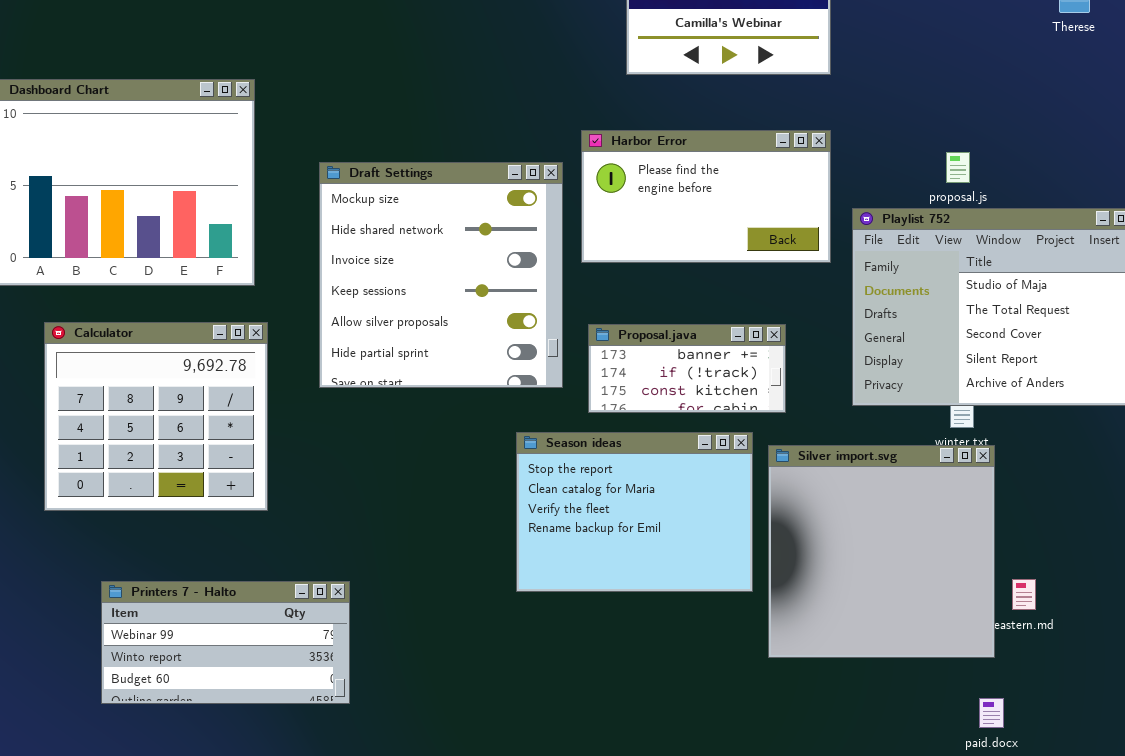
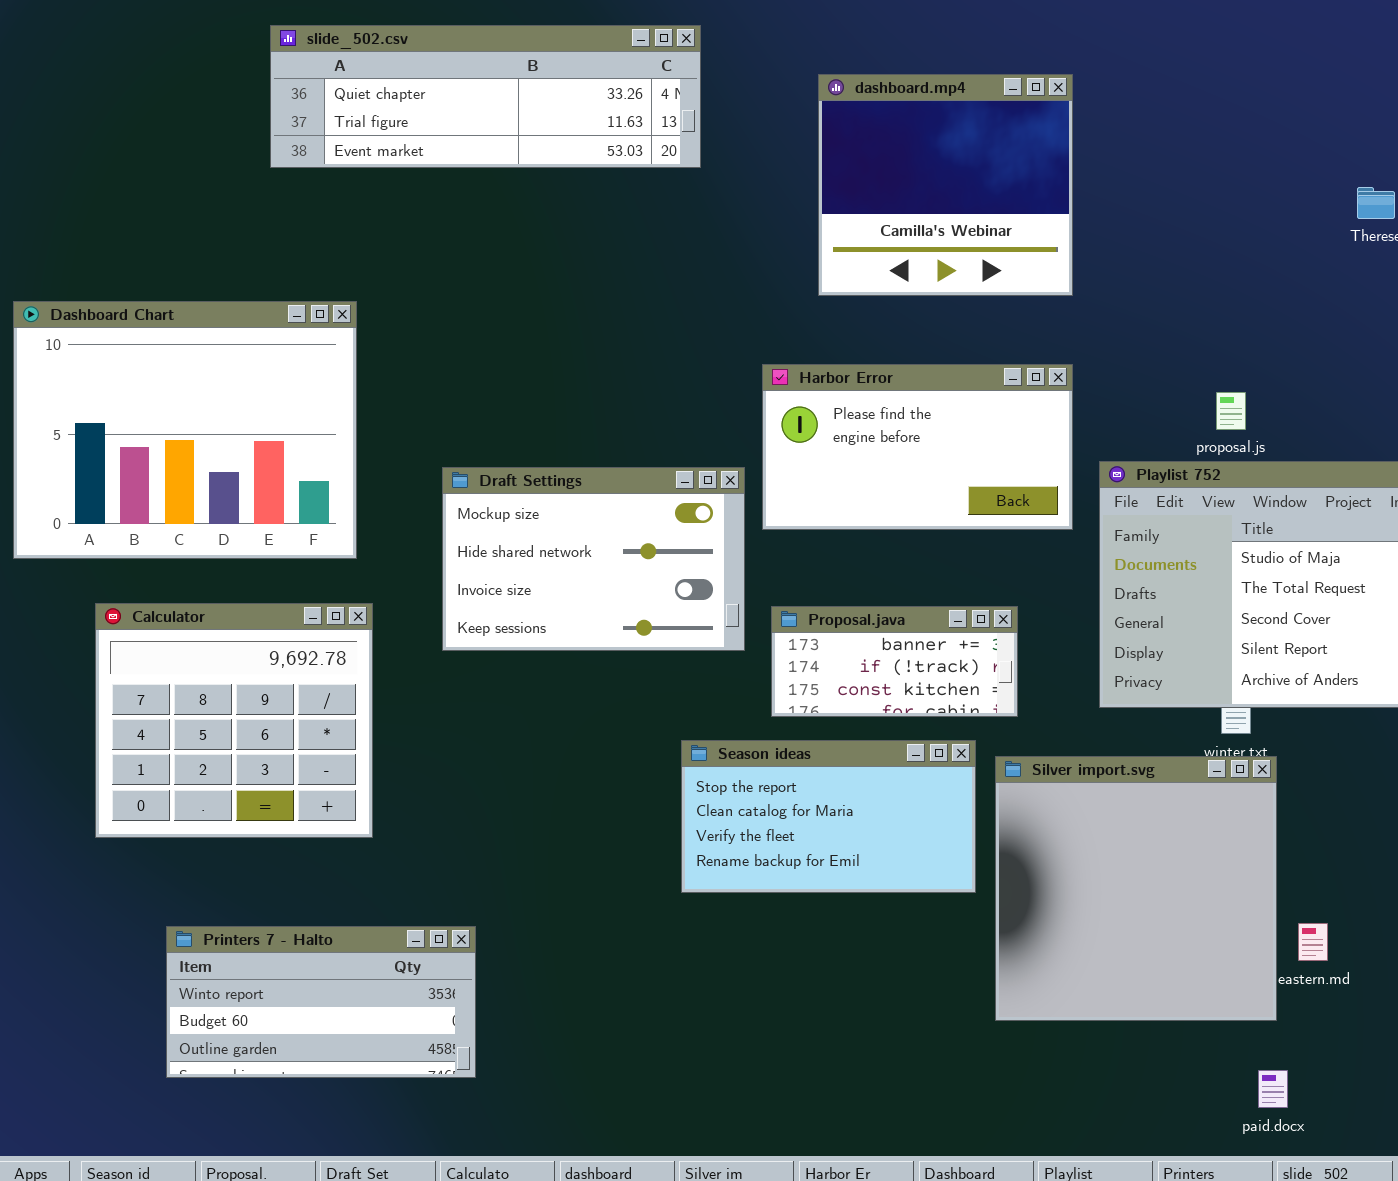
Draft Settings: [319,162,563,388] -> [442,467,745,651], moved, resized
Season ideas: [516,432,753,592] -> [681,740,976,893], resized
Printers 7 - Halto: [101,581,350,704] -> [166,926,476,1078], scrolled down 1 row

